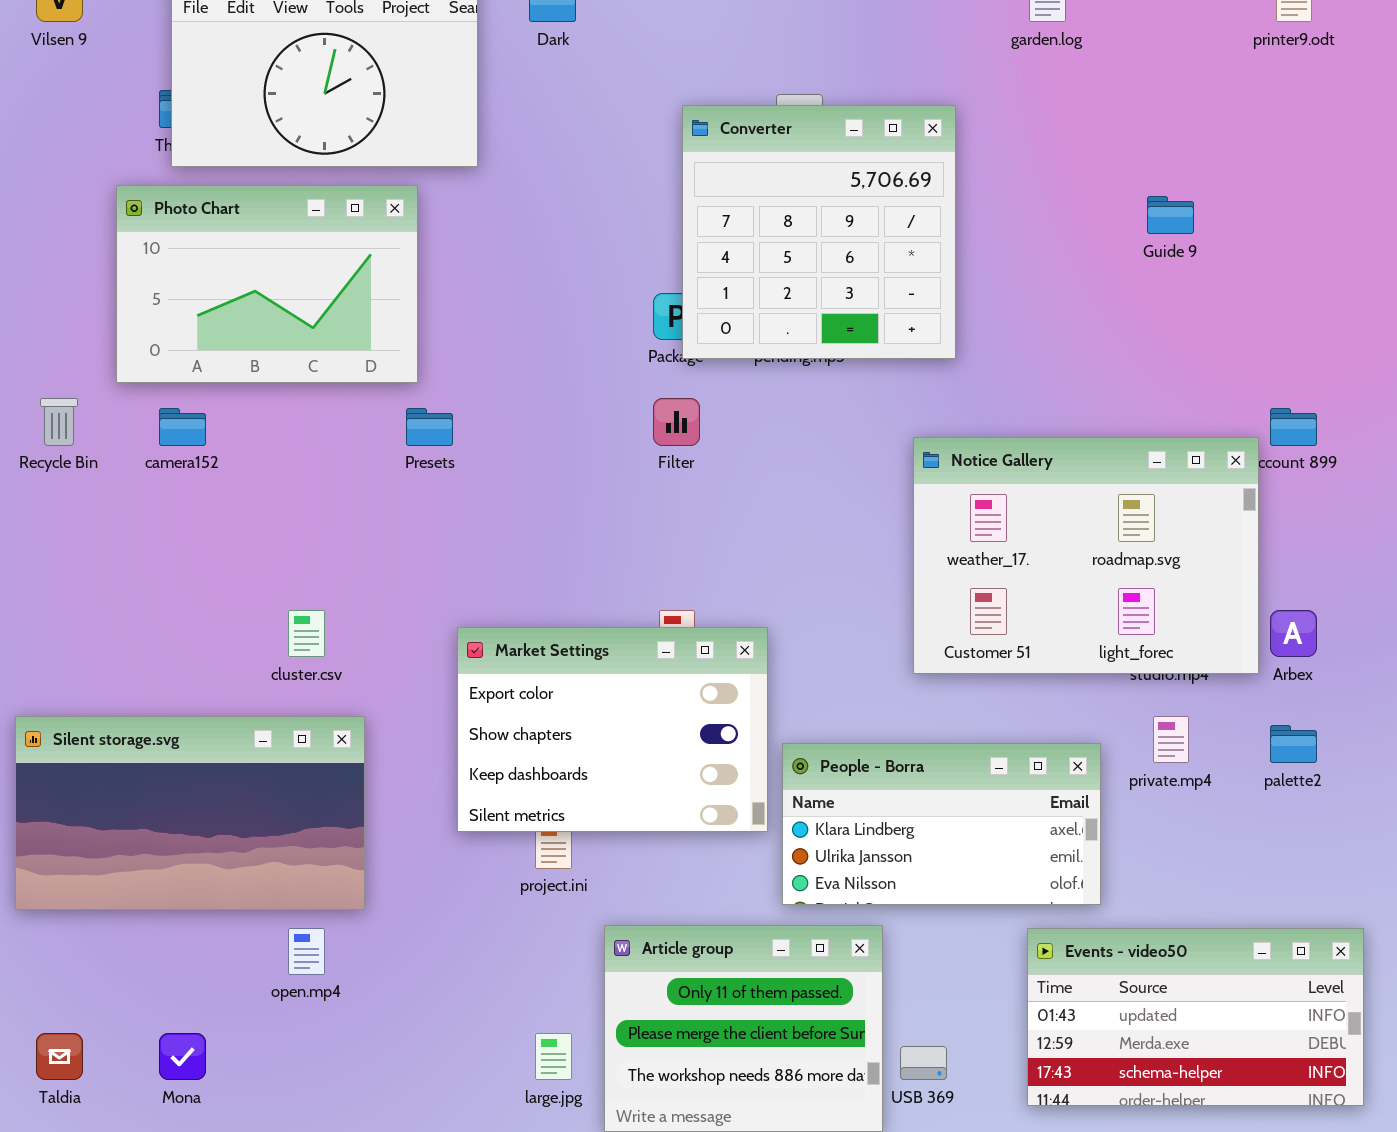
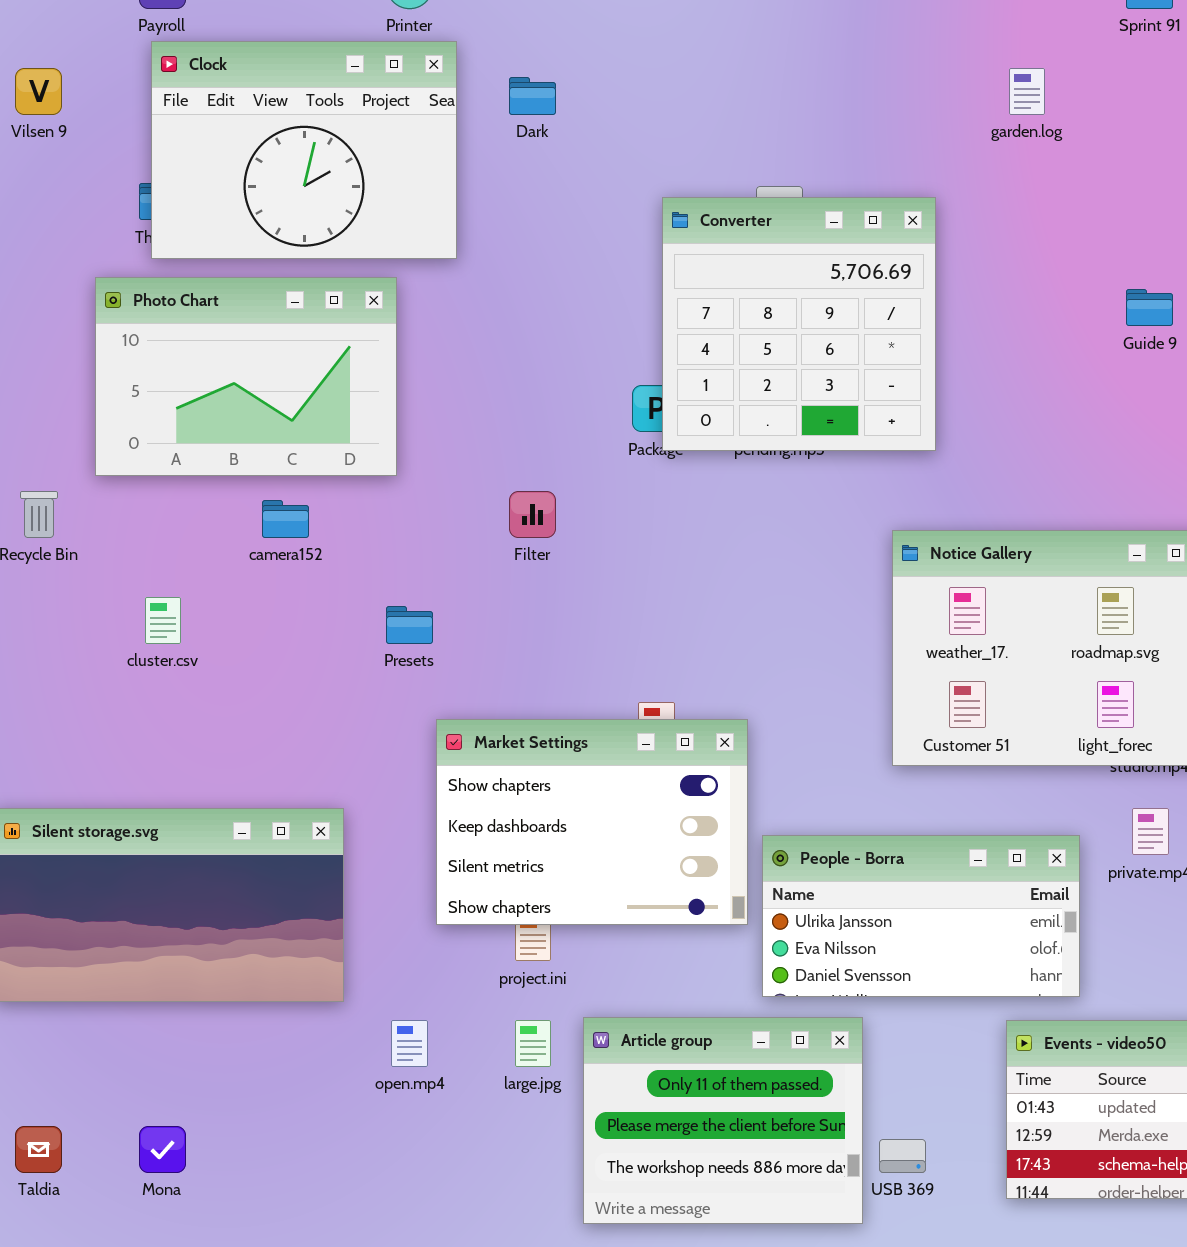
Filter: [653,398,700,446] -> [509,491,556,538], moved
camera152: [159,408,206,446] -> [262,500,309,538], moved
Presets: [406,408,453,446] -> [386,606,433,644], moved
cluster.csv: [288,610,325,657] -> [145,597,181,644], moved
Market Settings: [457,627,768,832] -> [436,719,748,925], scrolled down 1 row
People - Borra: [782,743,1101,905] -> [762,835,1080,997], scrolled down 1 row
open.mp4: [288,928,325,975] -> [391,1020,428,1067], moved
large.jpg: [535,1033,572,1080] -> [515,1020,551,1067], moved

